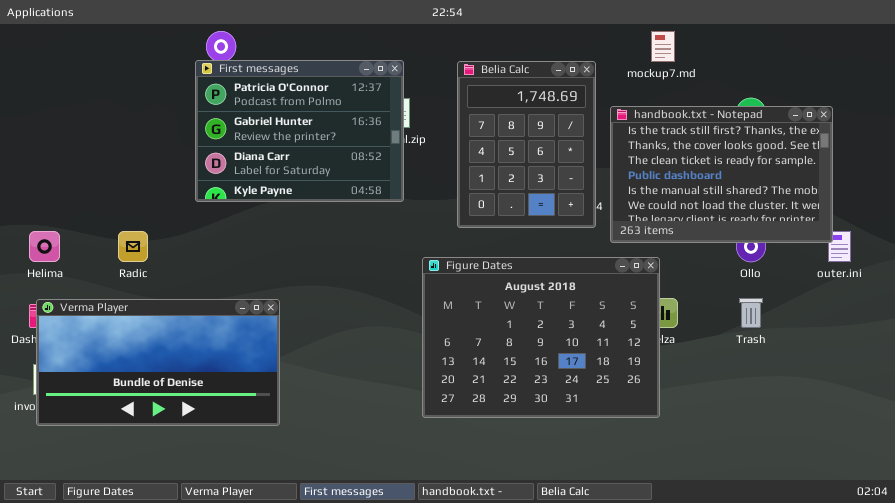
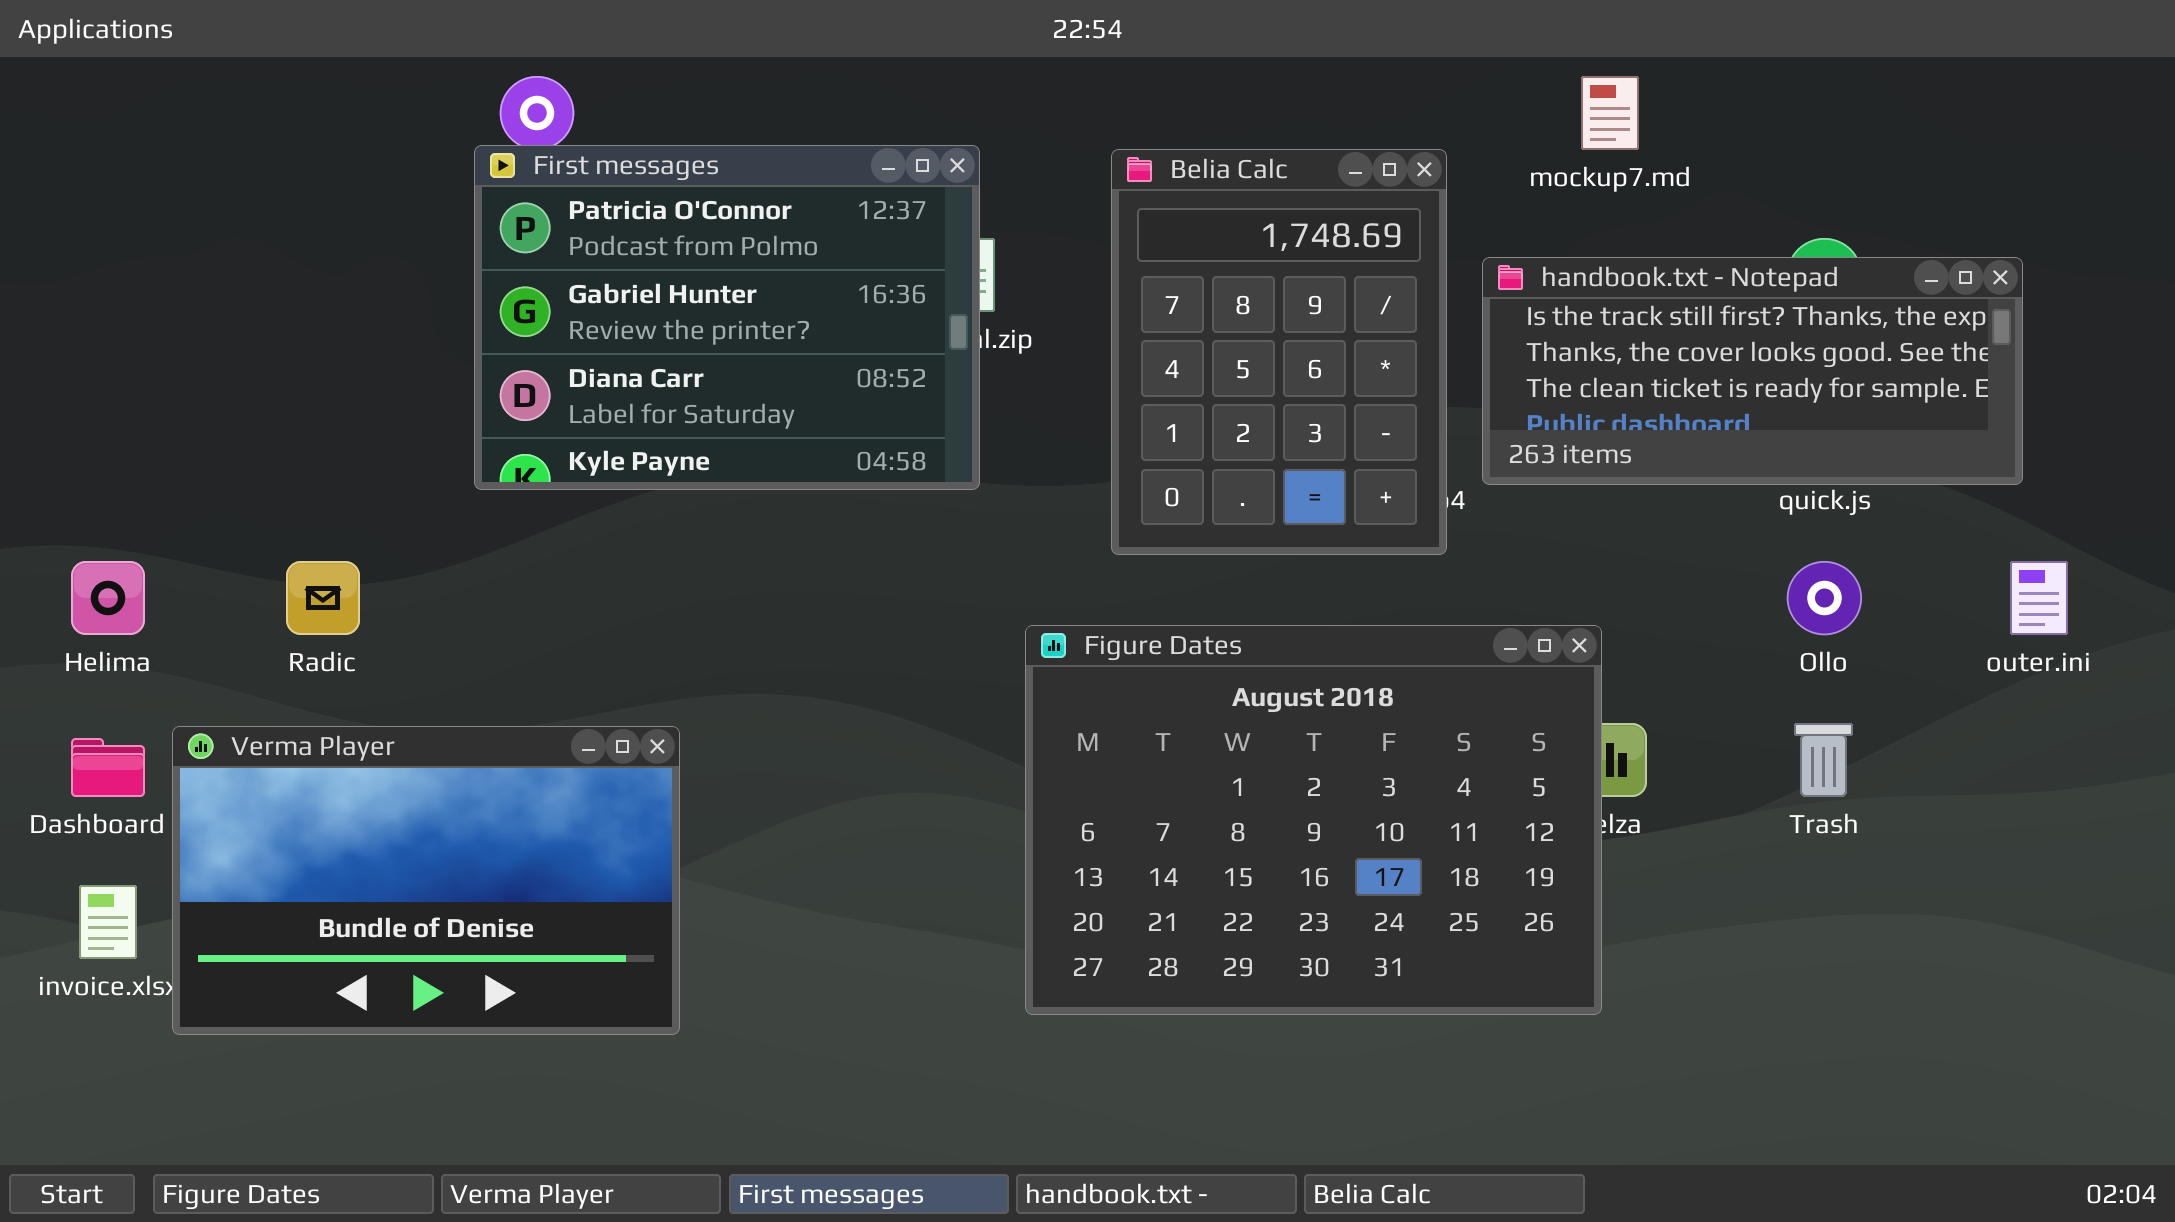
handbook.txt - Notepad: [610,106,833,243] -> [1482,257,2023,485], resized
Verma Player: [36,299,280,426] -> [172,726,680,1035], resized

